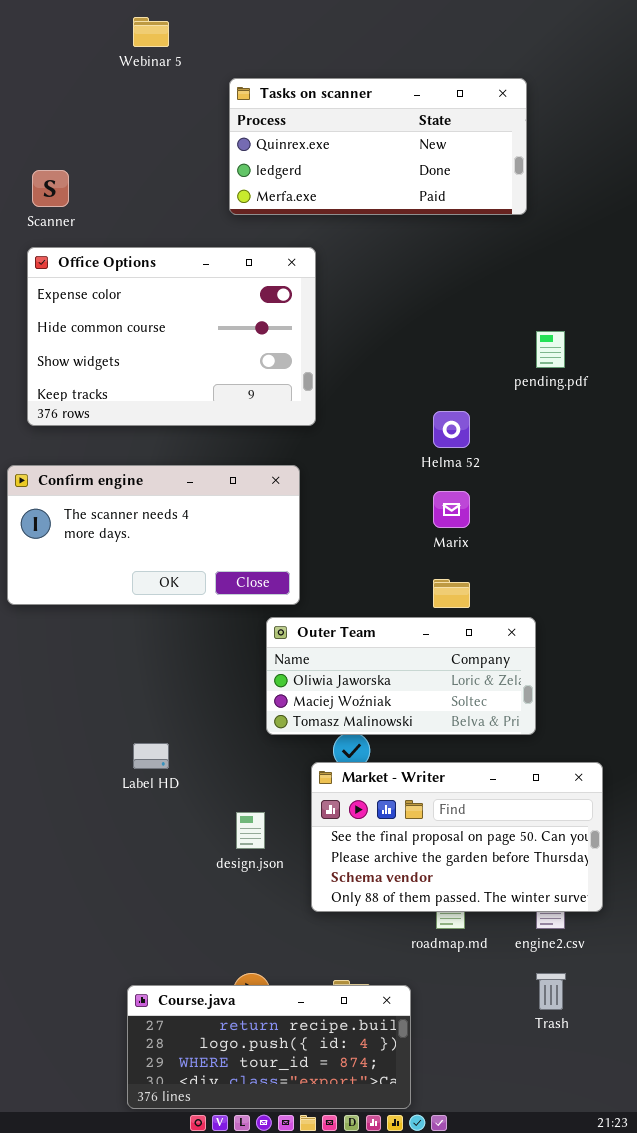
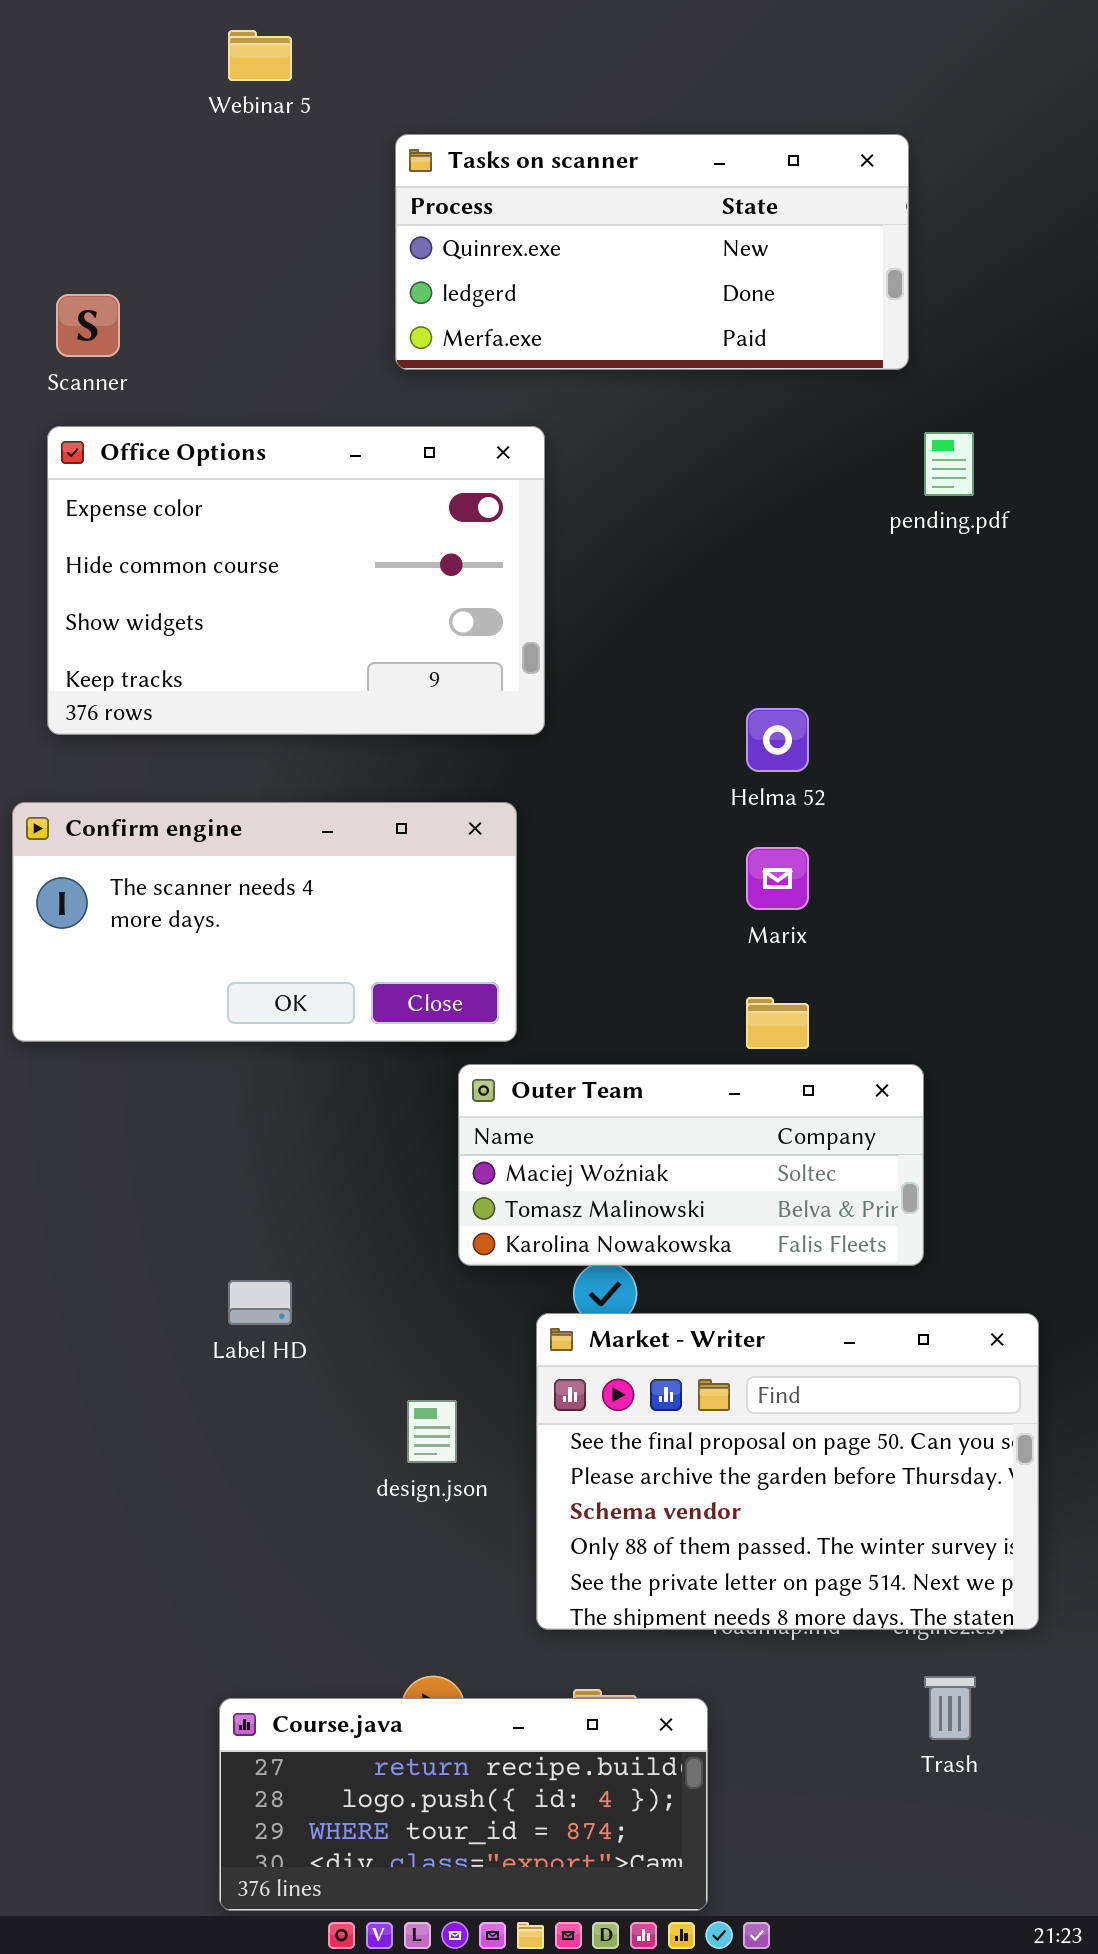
pending.pdf: [536,331,565,368] -> [924,432,974,496], moved
Outer Team: [266,617,536,735] -> [458,1064,924,1266], scrolled down 1 row
Market - Writer: [311,762,603,912] -> [536,1313,1039,1630], resized

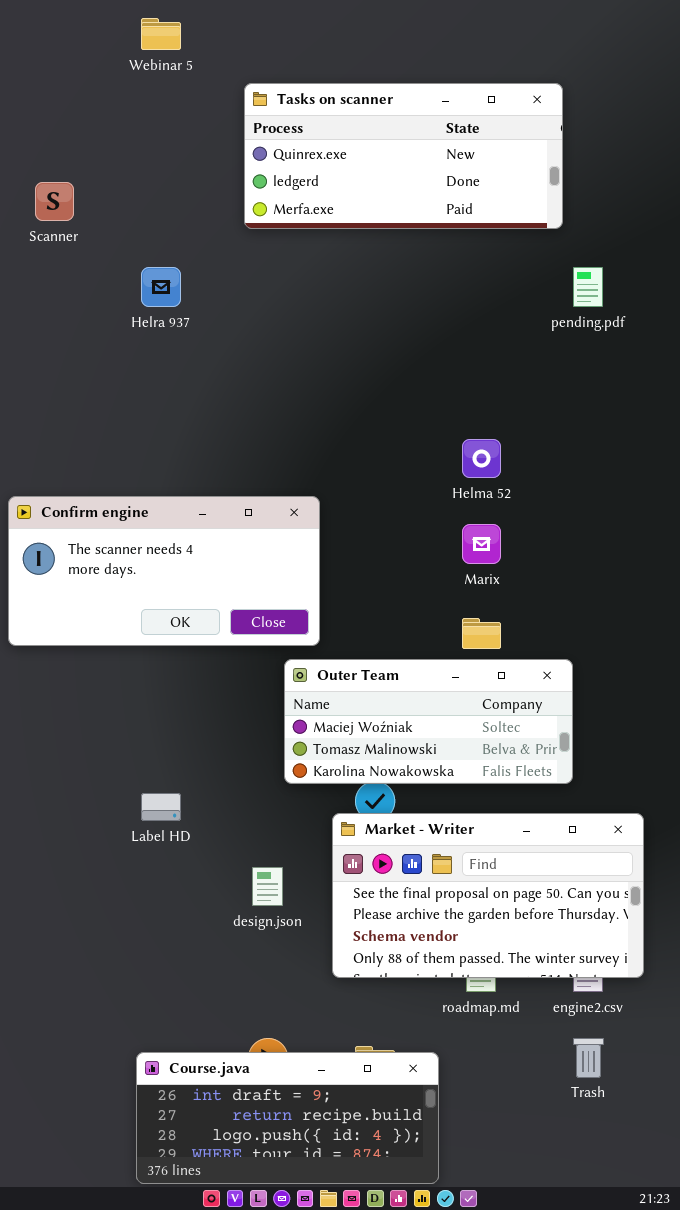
Office Options: [47,426,545,735] -> none, closed
Market - Writer: [536,1313,1039,1630] -> [332,813,644,978], resized
Course.java: [219,1698,708,1911] -> [136,1052,439,1184], scrolled up 1 row

